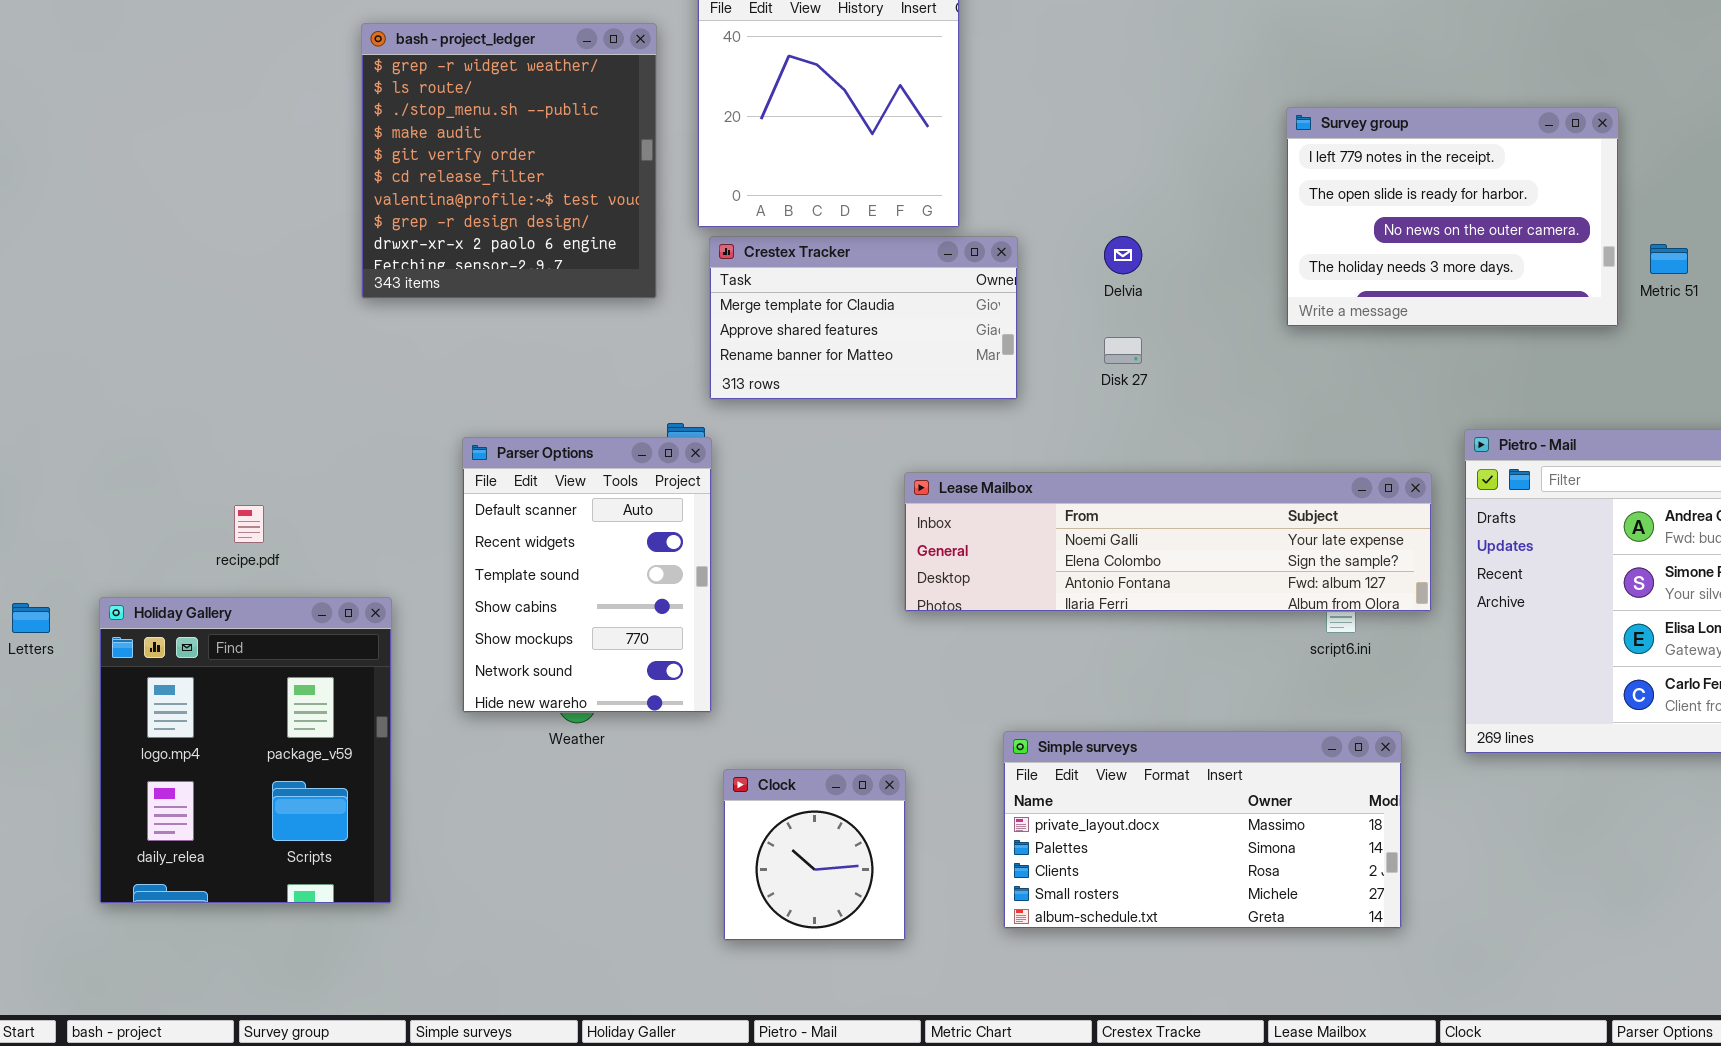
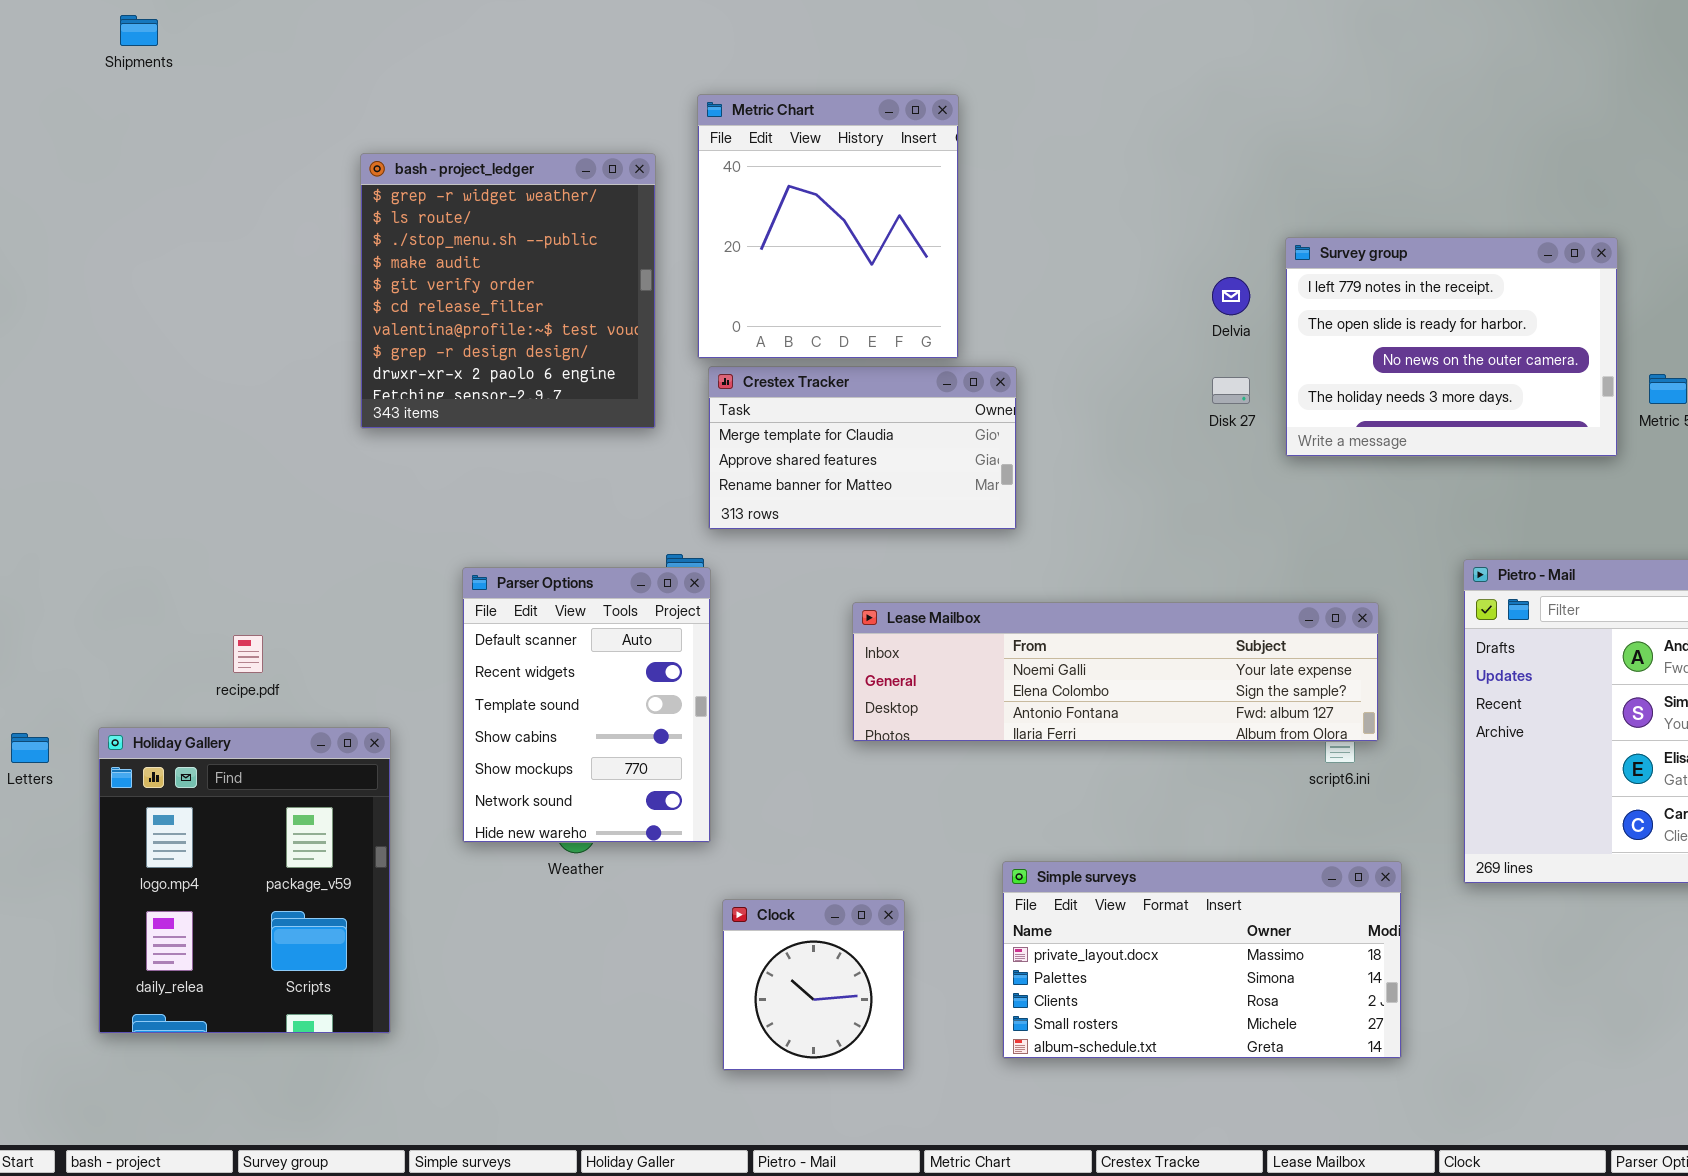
Delvia: [1104,236,1142,274] -> [1212,277,1250,315], moved
Disk 27: [1104,337,1142,364] -> [1212,377,1250,404], moved
Lease Mailbox: [904,472,1432,612] -> [852,602,1379,742], moved

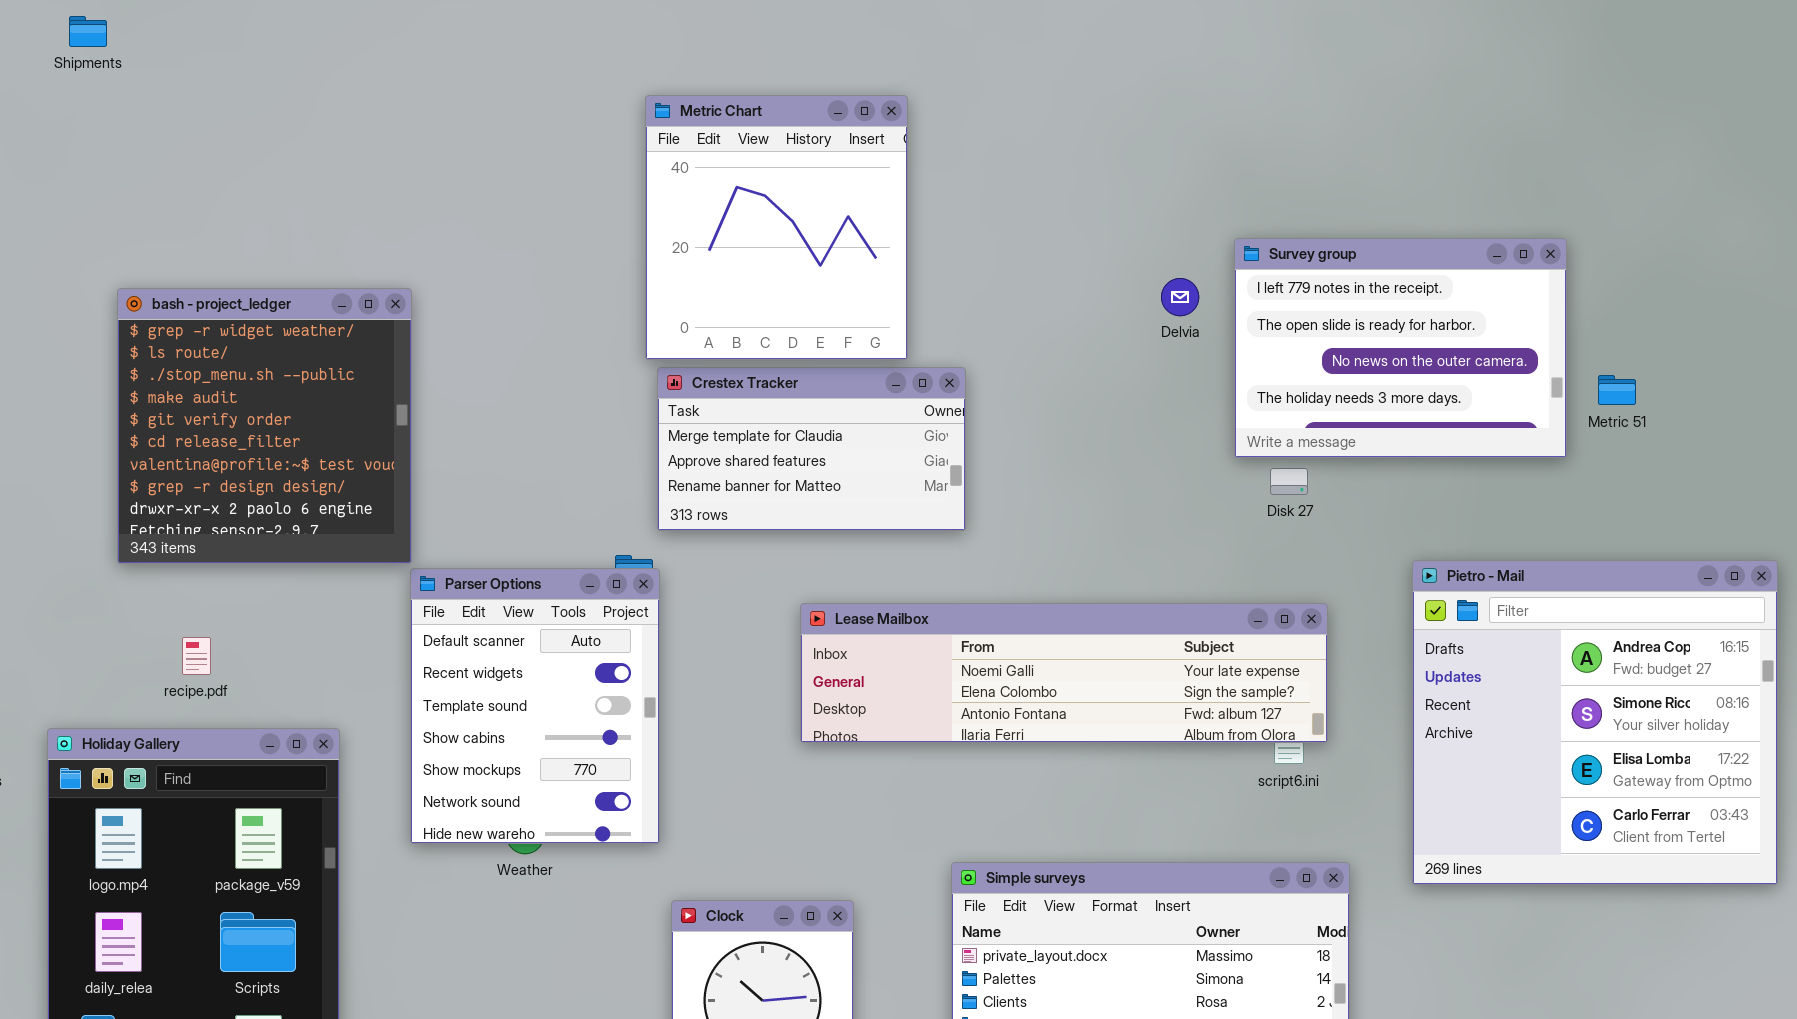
bash - project_ledger: [360,153,656,429] -> [117,288,412,564], moved
Disk 27: [1212,377,1250,404] -> [1270,468,1308,495], moved

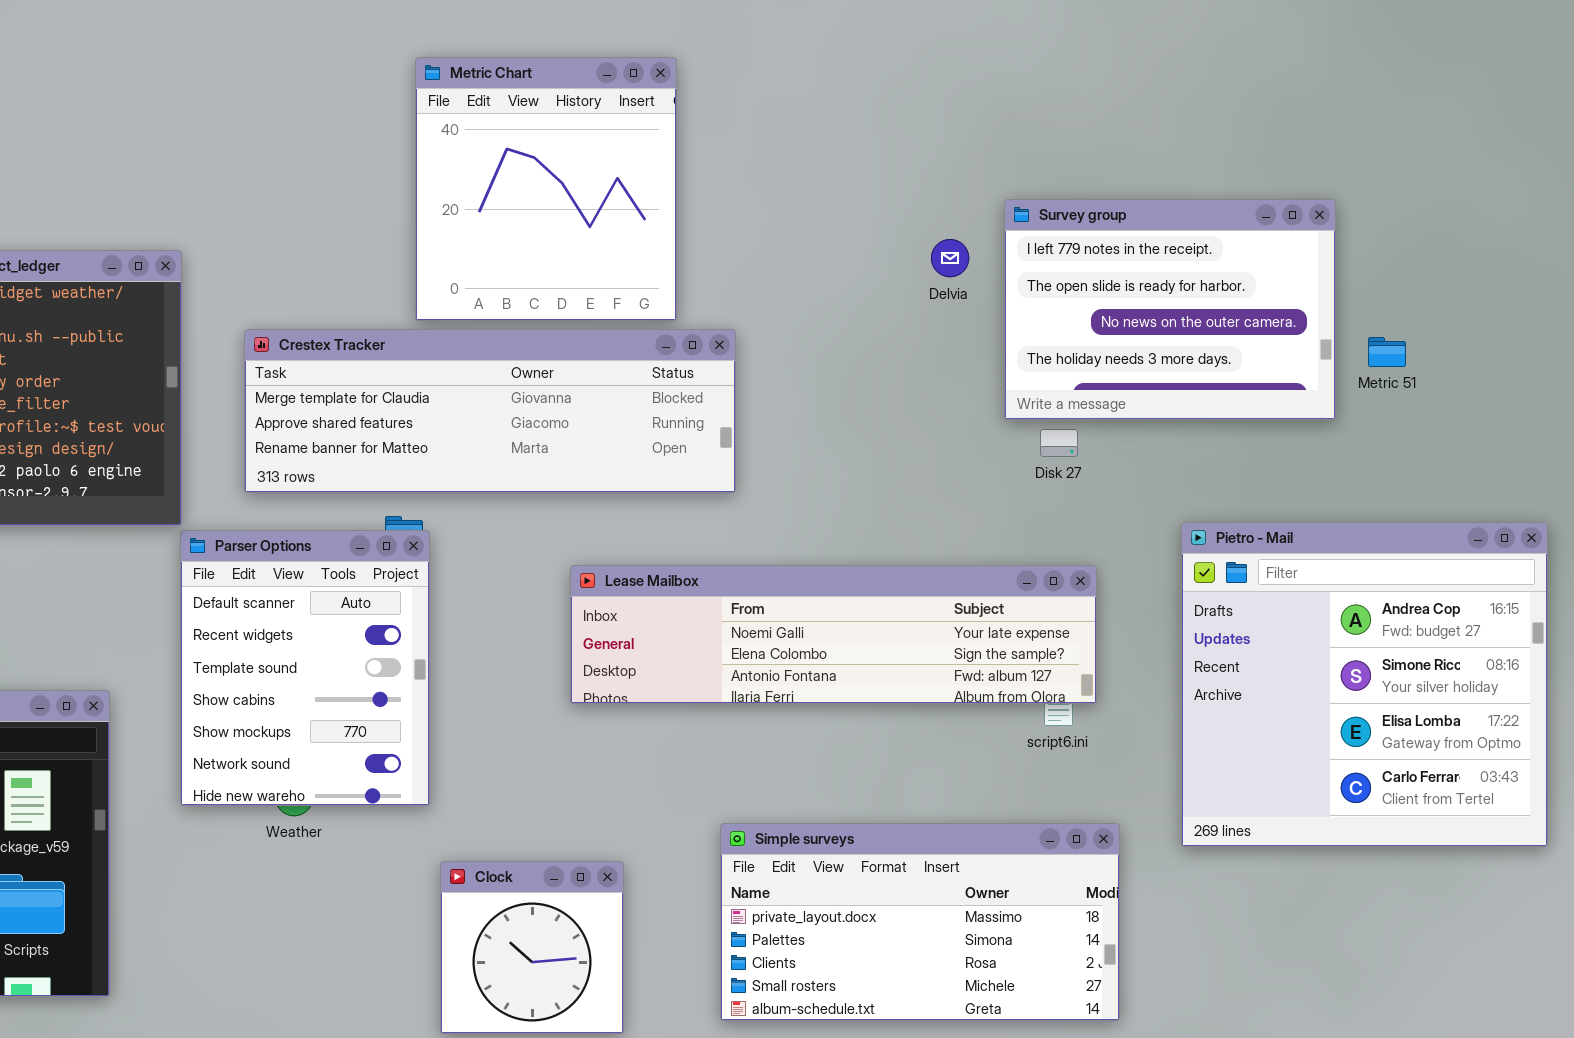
Crestex Tracker: [657,367,966,531] -> [244,329,736,493], resized

